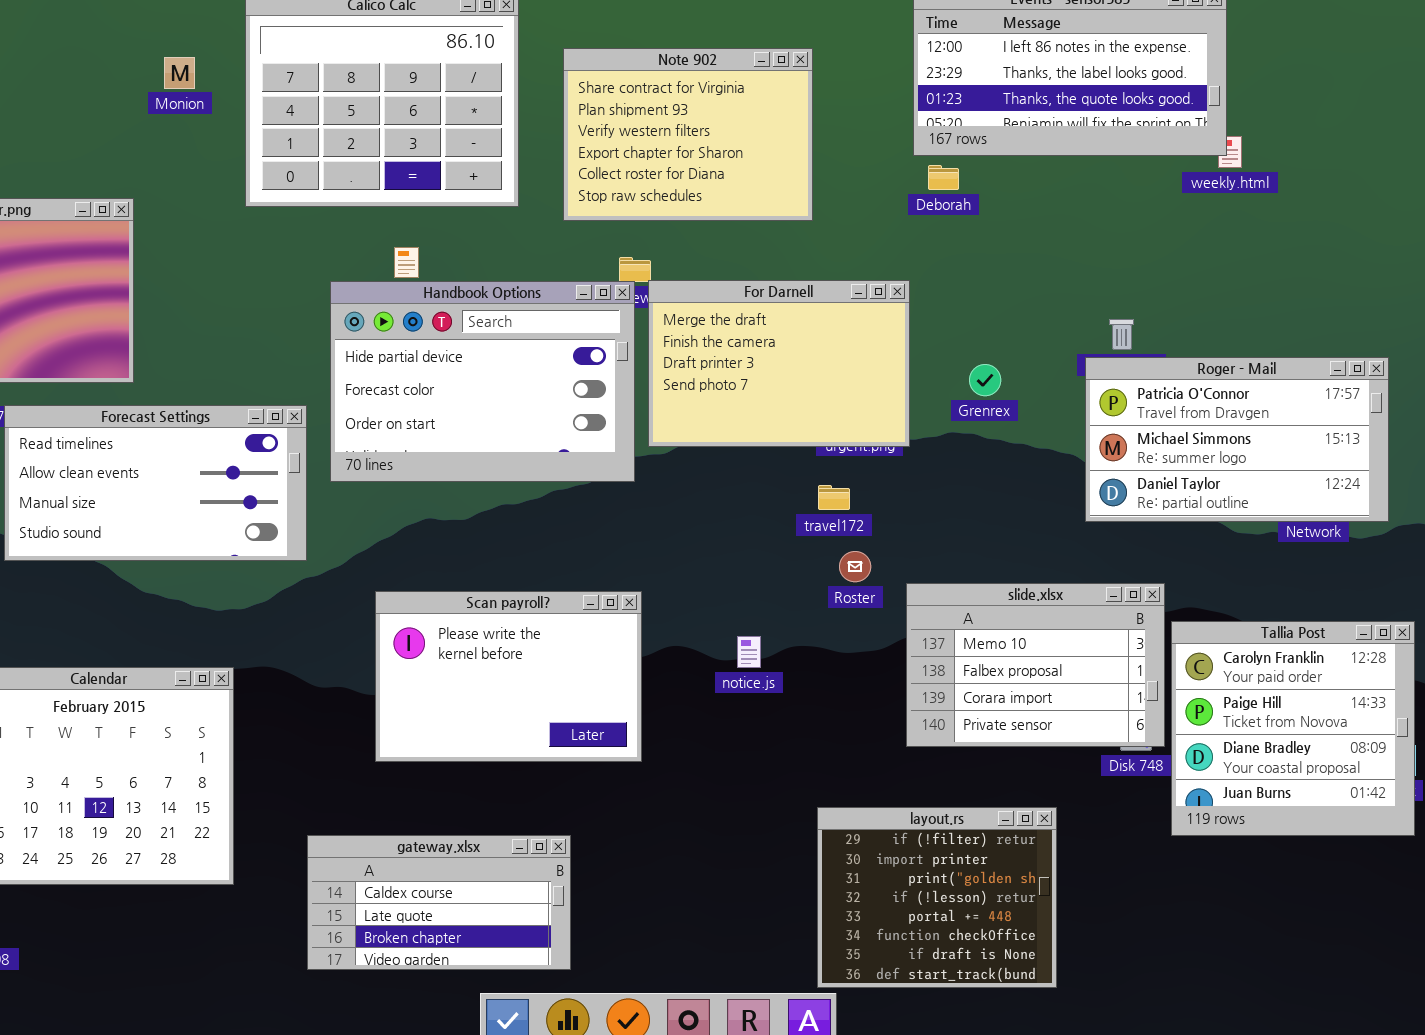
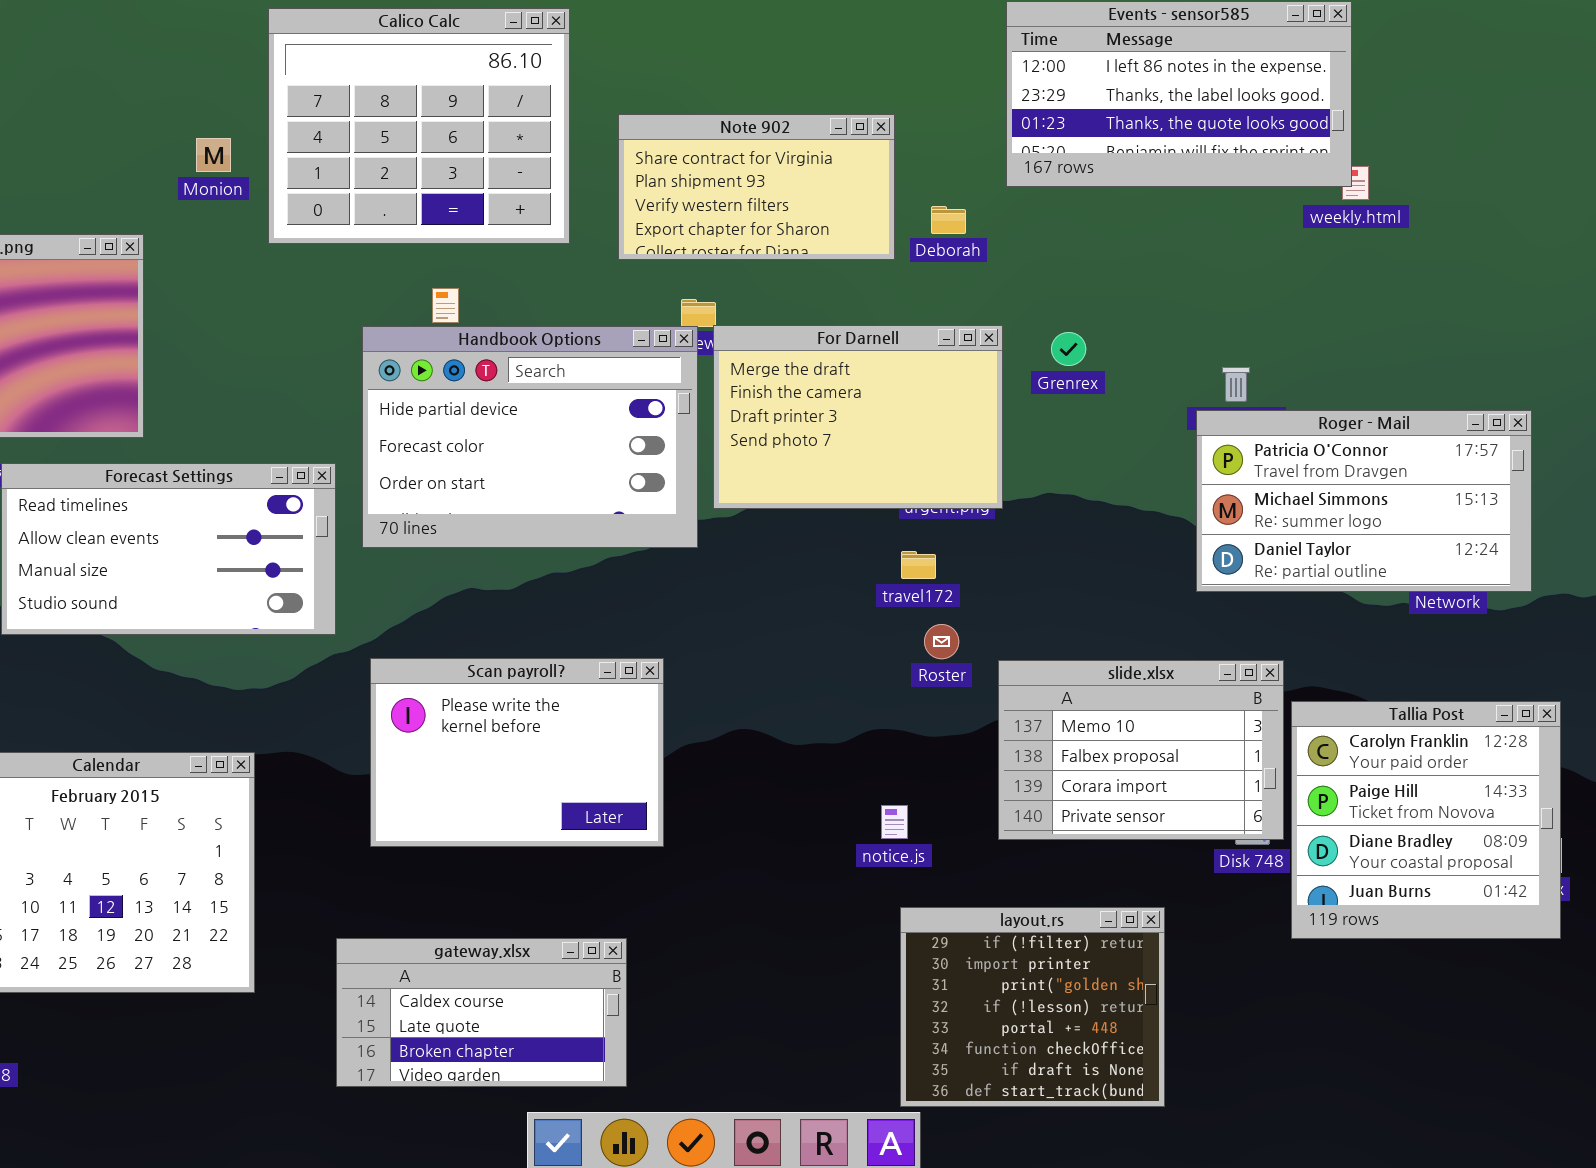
Note 902: [563,48,813,221] -> [618,114,895,260], resized
Monion: [164,57,195,89] -> [196,138,231,172], moved
Deborah: [928,165,959,190] -> [931,206,966,234], moved
Grenrex: [969,364,1001,396] -> [1051,332,1086,366], moved
Scan payroll?: [375,591,642,762] -> [370,658,664,847], moved
notice.js: [737,636,761,668] -> [881,805,908,839], moved

